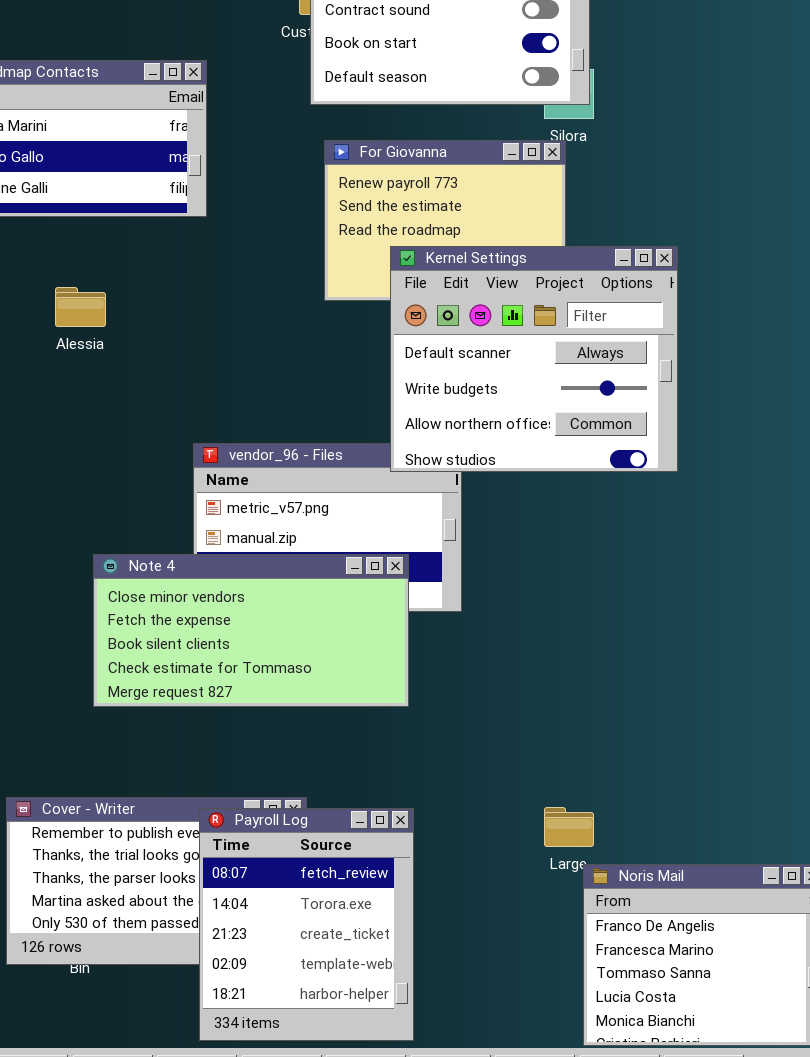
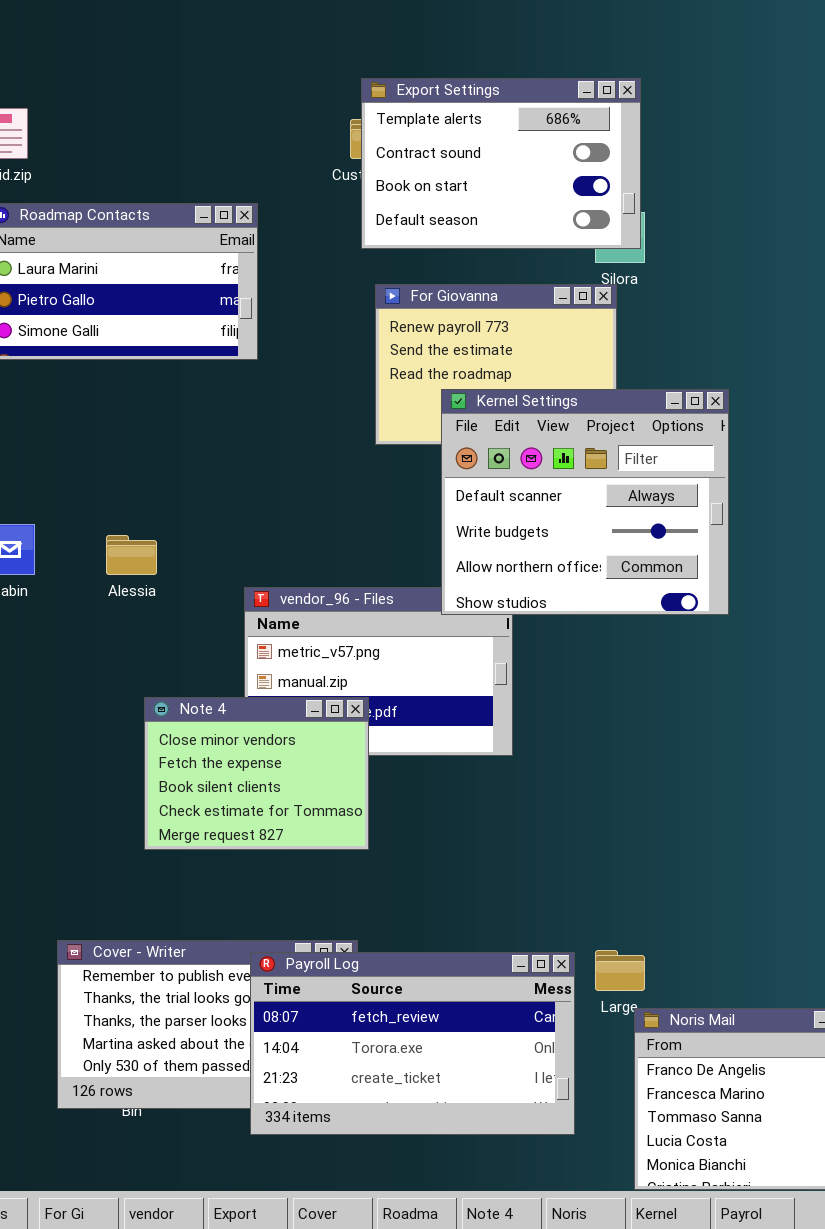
Alessia: [55,287,106,327] -> [106,535,157,575], moved
Note 4: [93,554,409,707] -> [144,697,369,850], resized
Payroll Log: [199,808,414,1041] -> [250,952,575,1135], resized

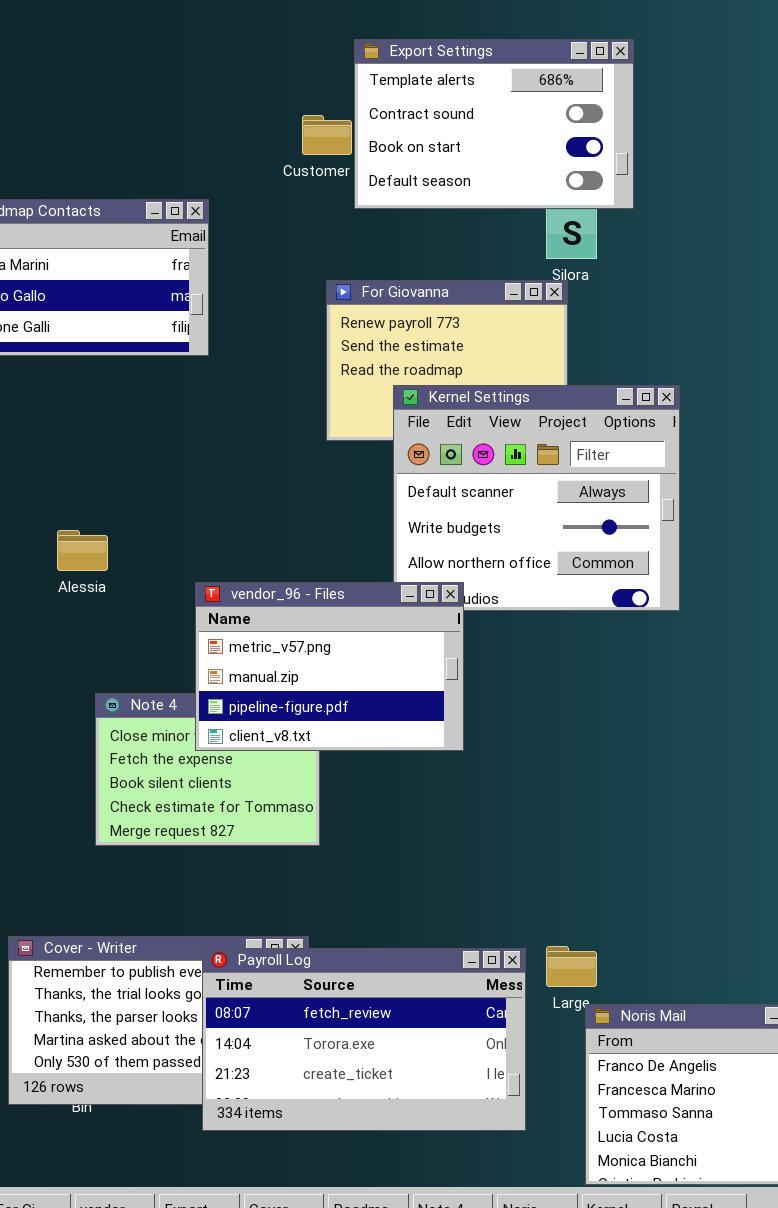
Export Settings: [361,78,641,249] -> [354,39,634,209], moved
vendor_96 - Files: [244,587,513,756] -> [195,582,464,751], raised

